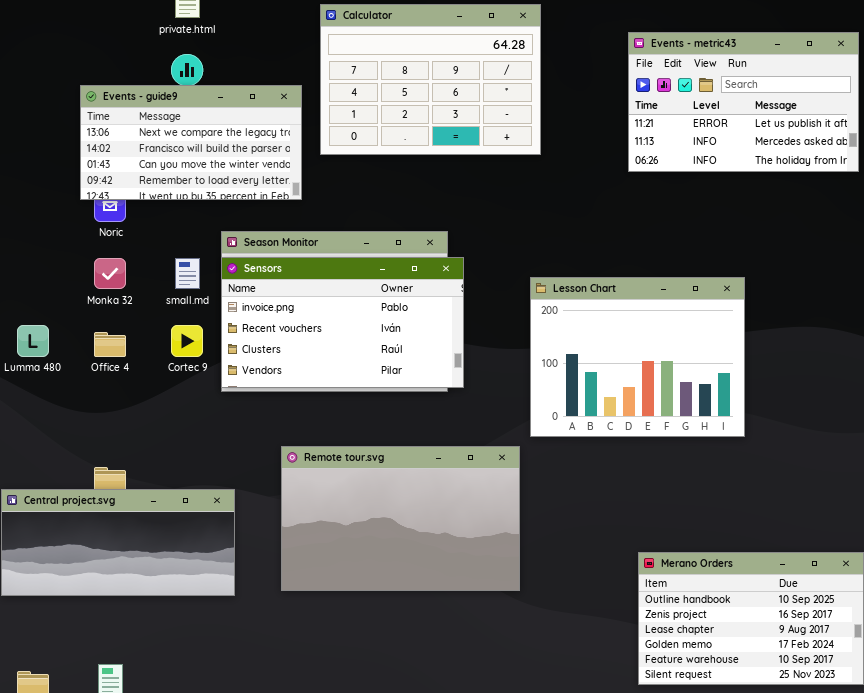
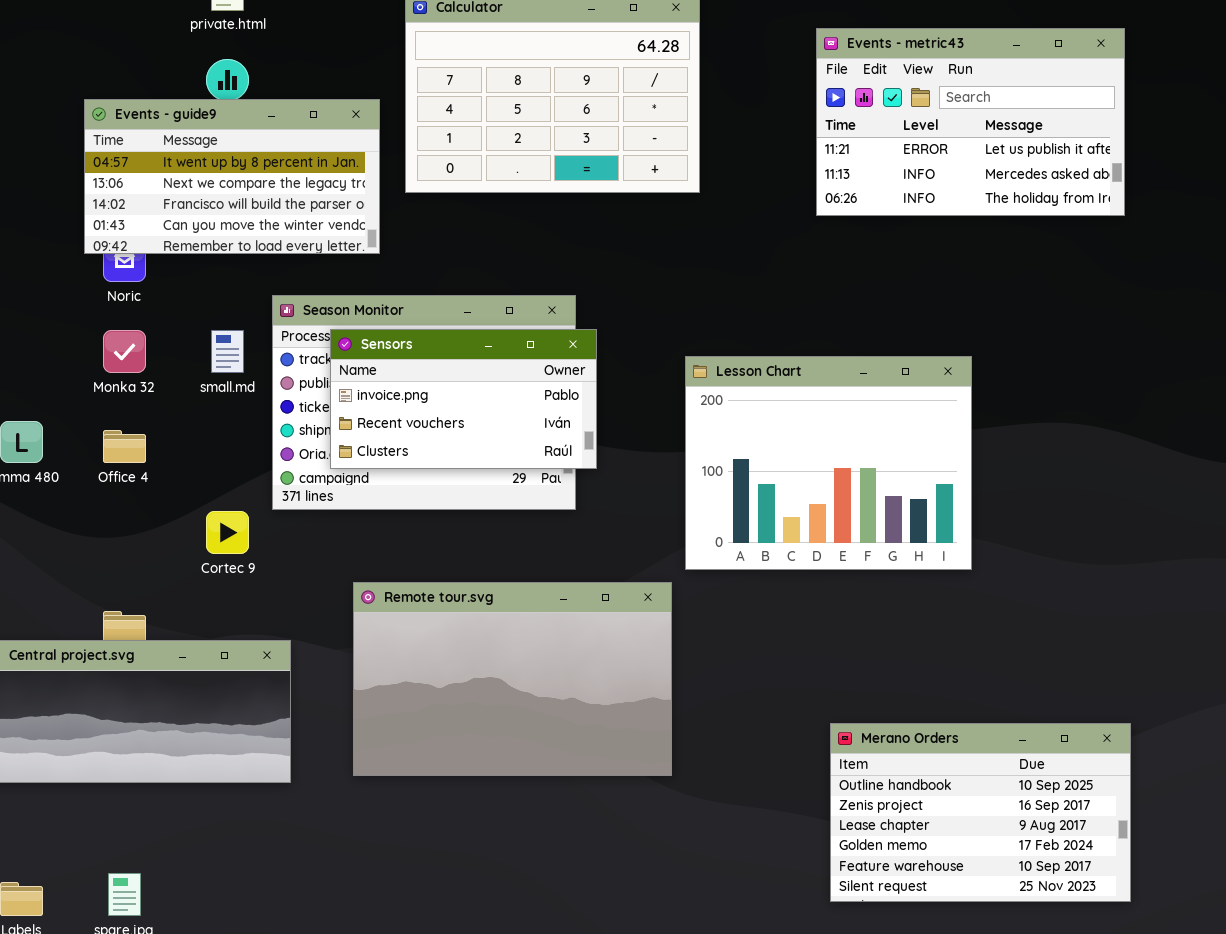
Events - guide9: [80,85,302,200] -> [84,99,380,254], scrolled up 1 row
Sensors: [221,257,464,388] -> [330,329,597,469], resized
Cortec 9: [171,325,203,357] -> [206,511,249,554], moved

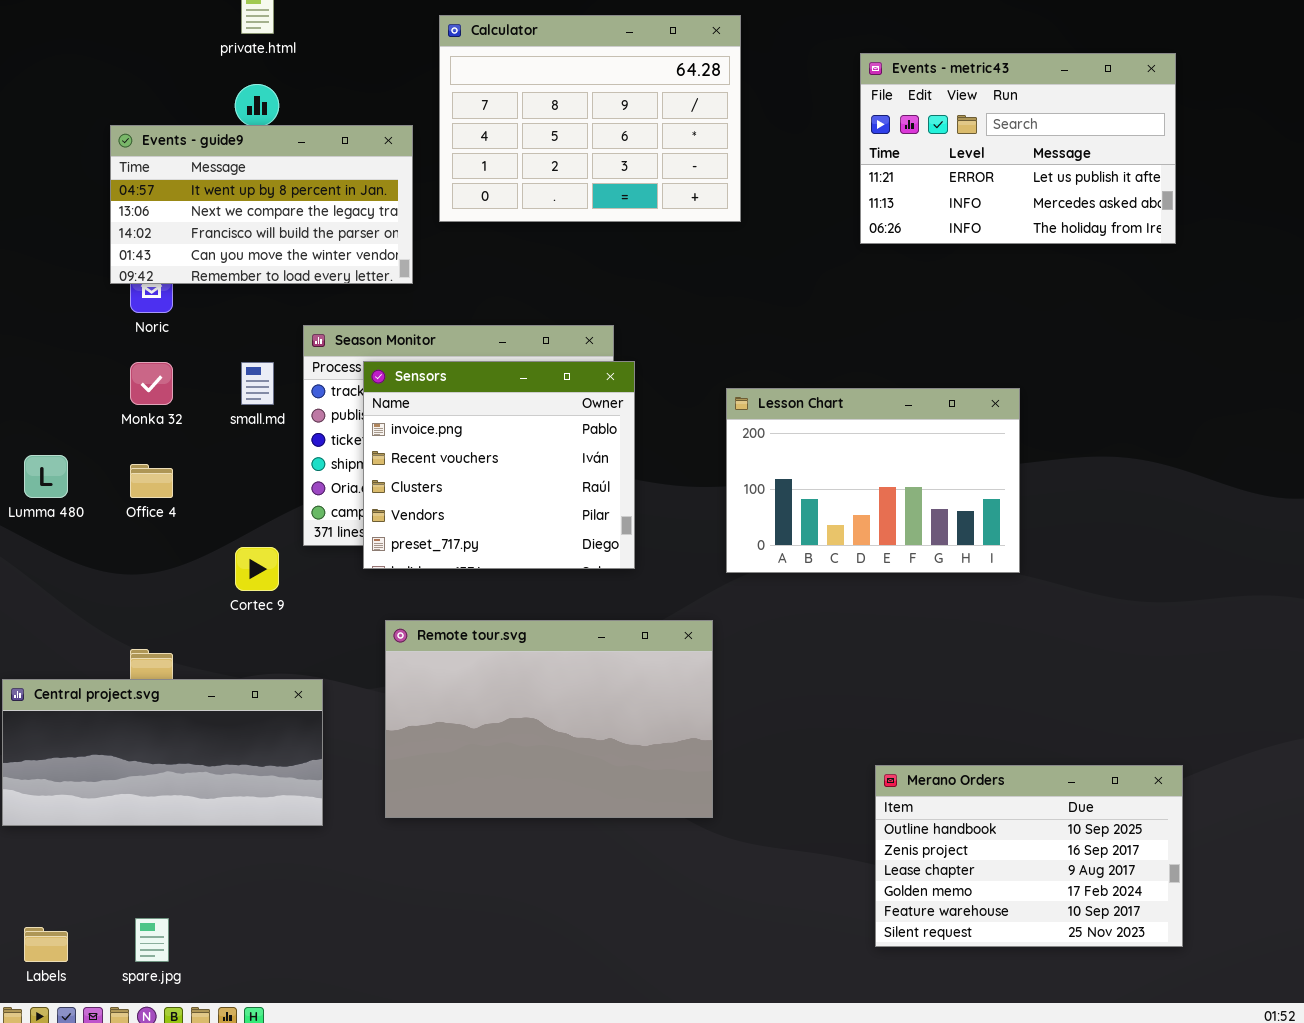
Sensors: [330,329,597,469] -> [363,361,635,569], resized
Lesson Chart: [685,356,972,570] -> [726,388,1020,573], resized

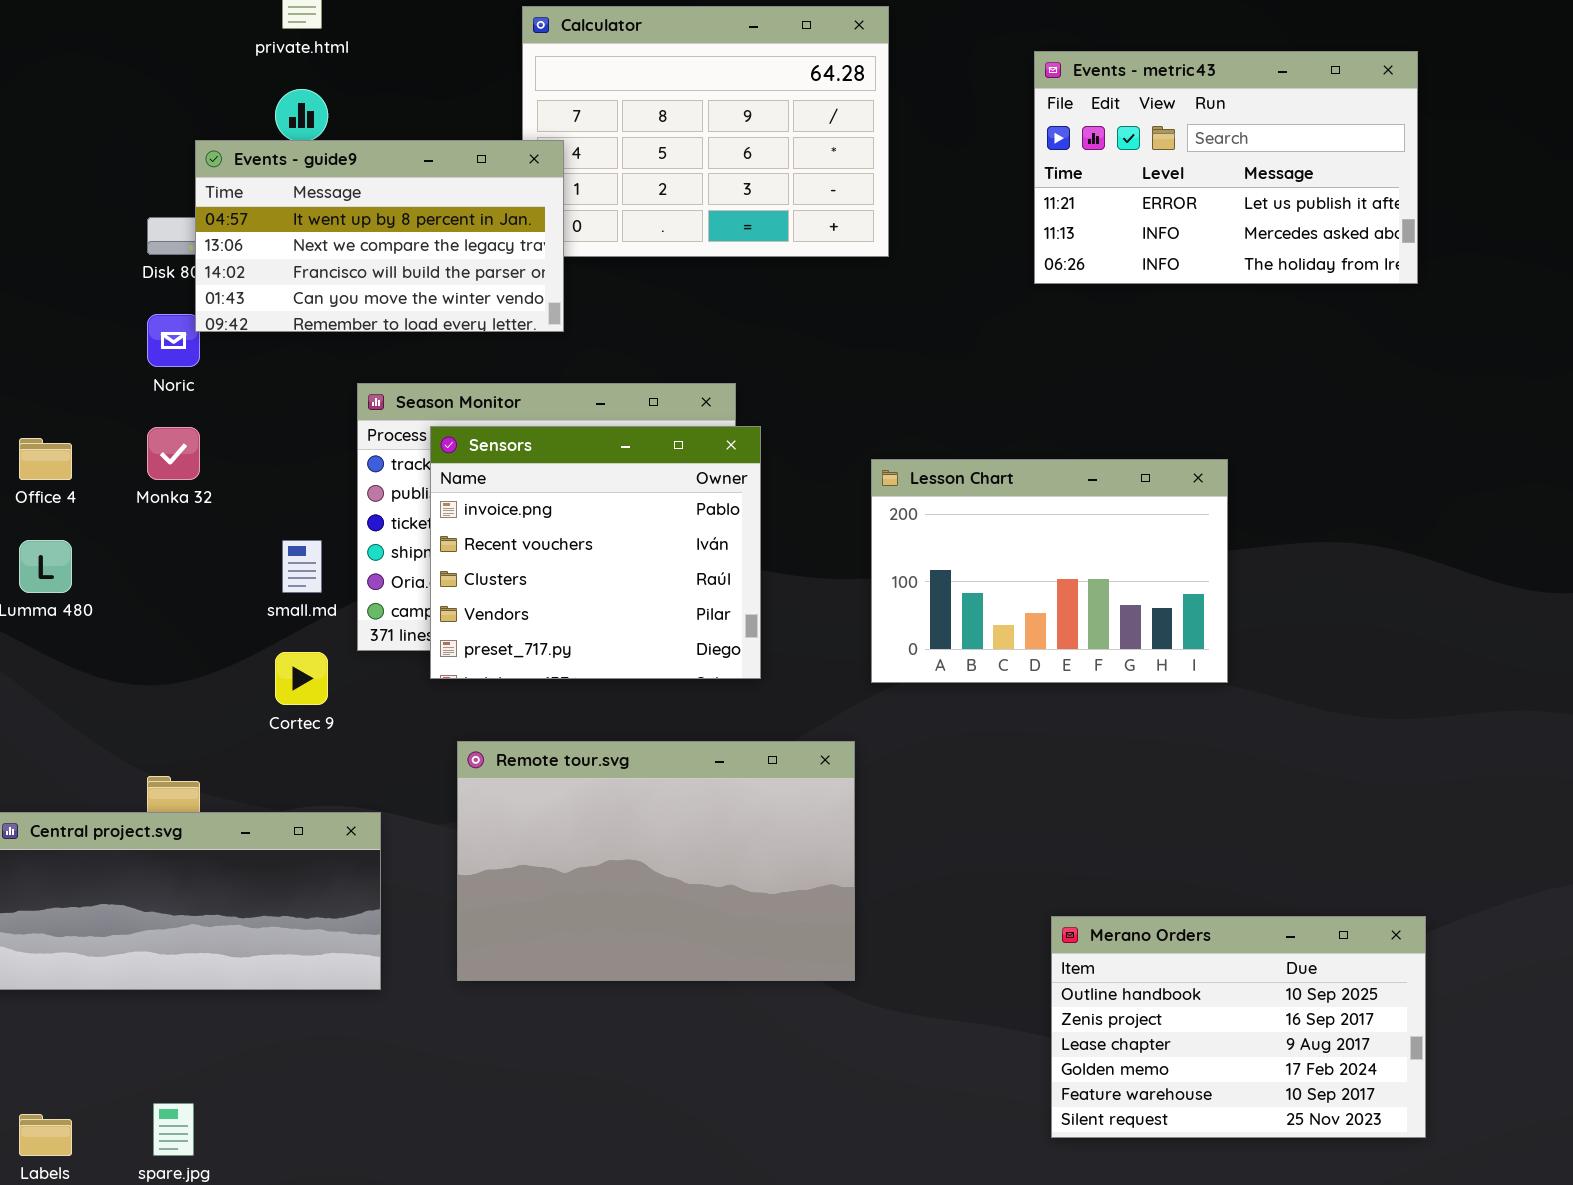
Events - guide9: [110,125,413,284] -> [195,140,564,332], moved
small.md: [241,362,274,405] -> [282,540,322,593], moved
Office 4: [130,464,173,498] -> [19,438,72,480], moved

